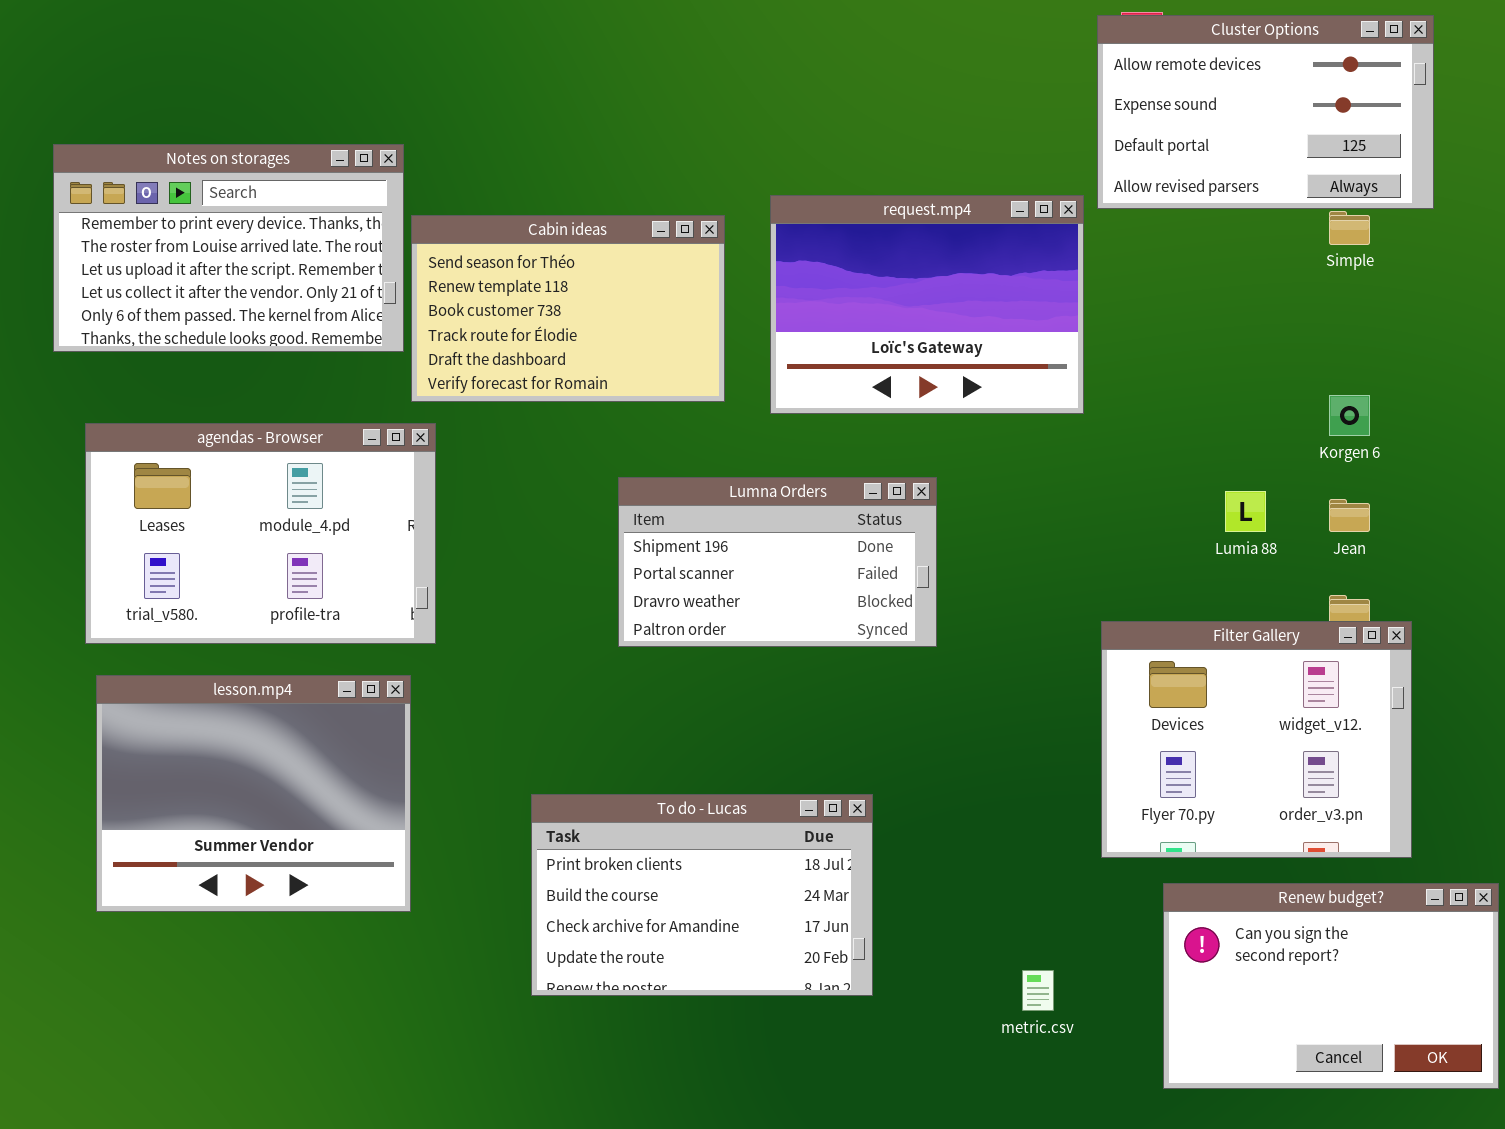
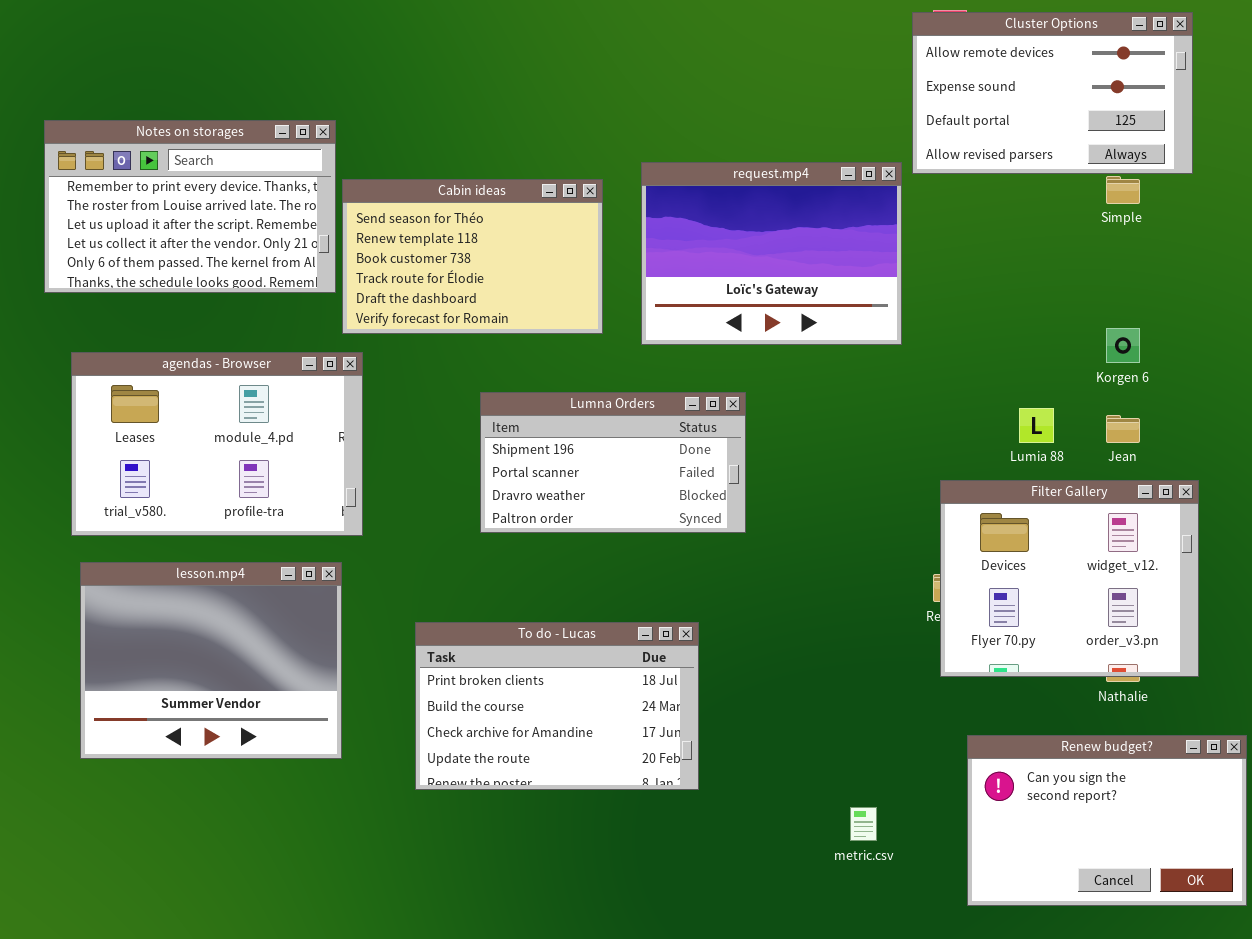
Lumna Orders: [618,477,937,647] -> [480,392,746,533], moved
Filter Gallery: [1101,621,1412,858] -> [940,480,1199,677], moved
To do - Lucas: [531,794,873,996] -> [415,622,699,790], moved

